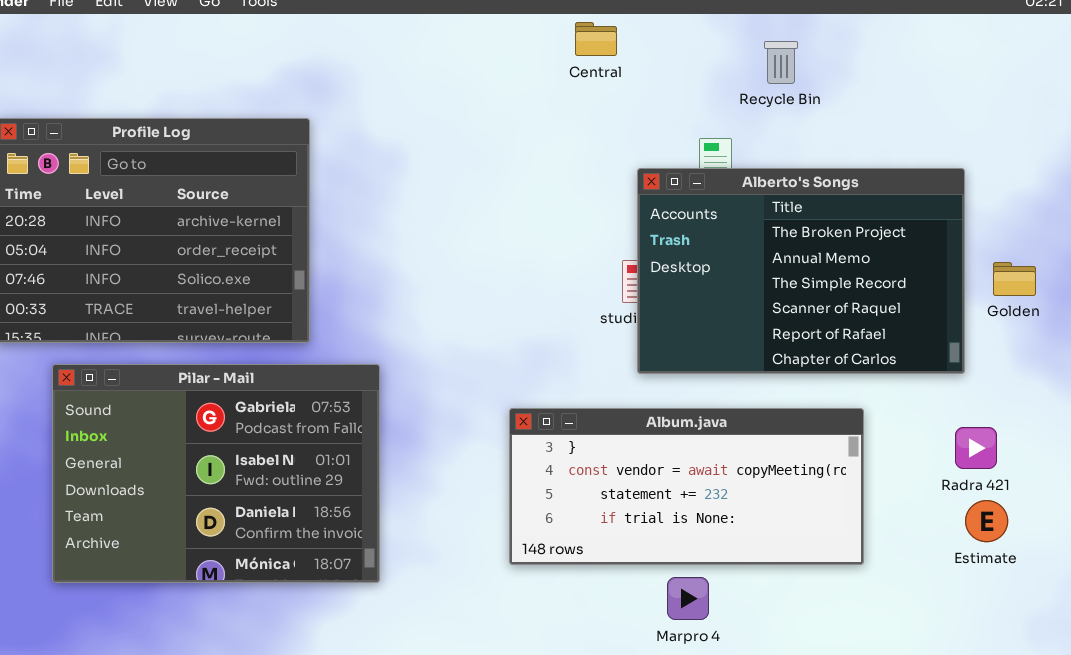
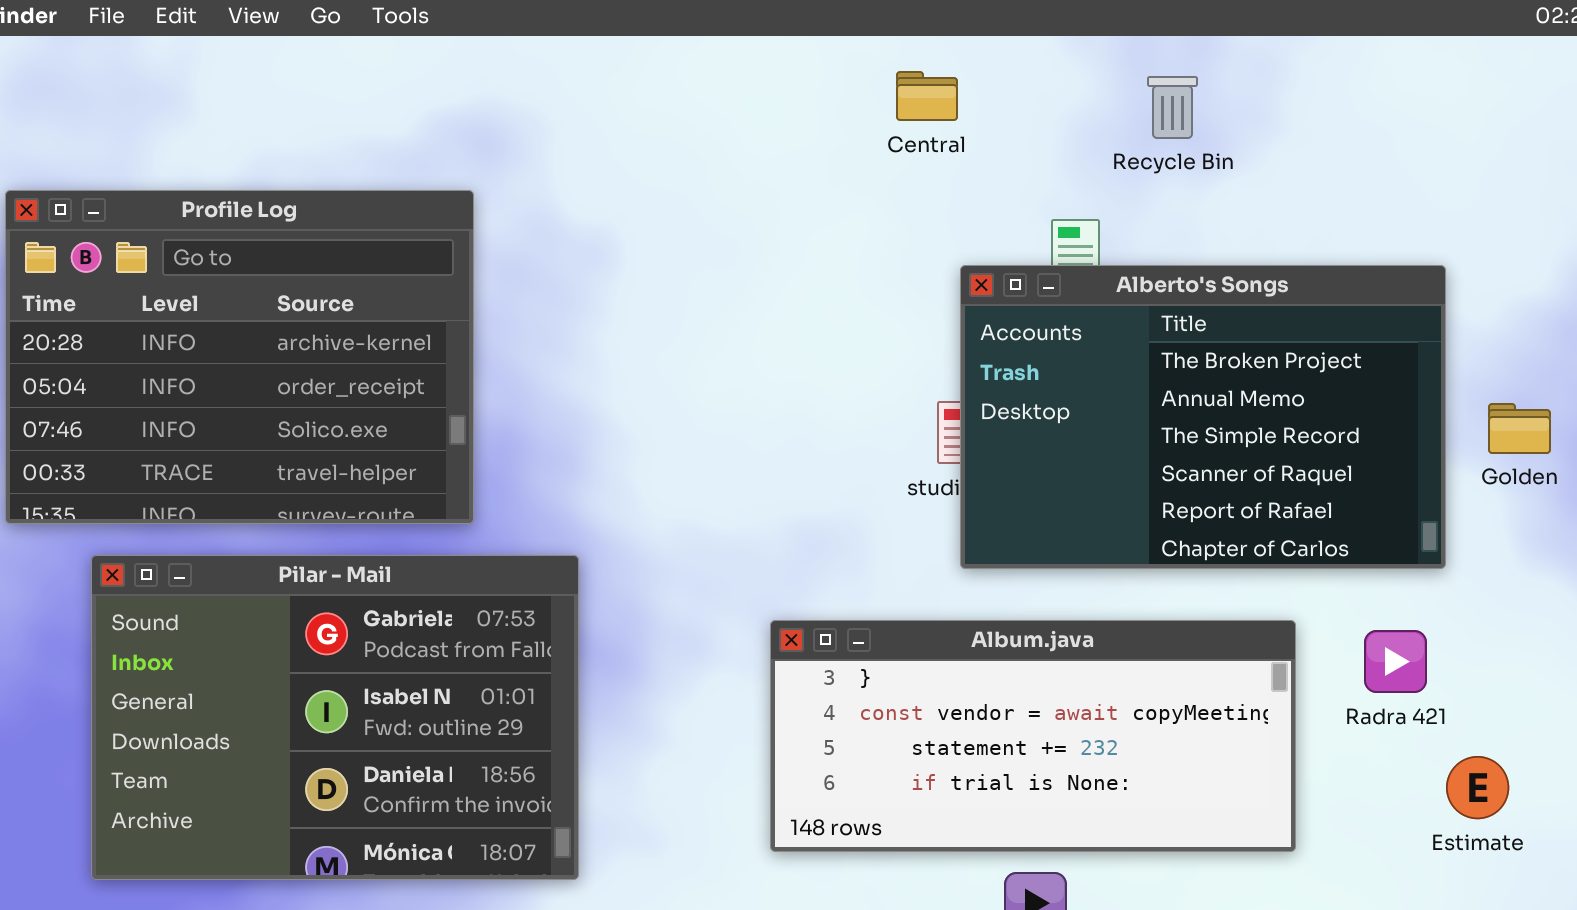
Central: [575,22,617,56] -> [896,71,958,121], moved
Radra 421: [955,427,997,469] -> [1364,630,1427,693], moved

